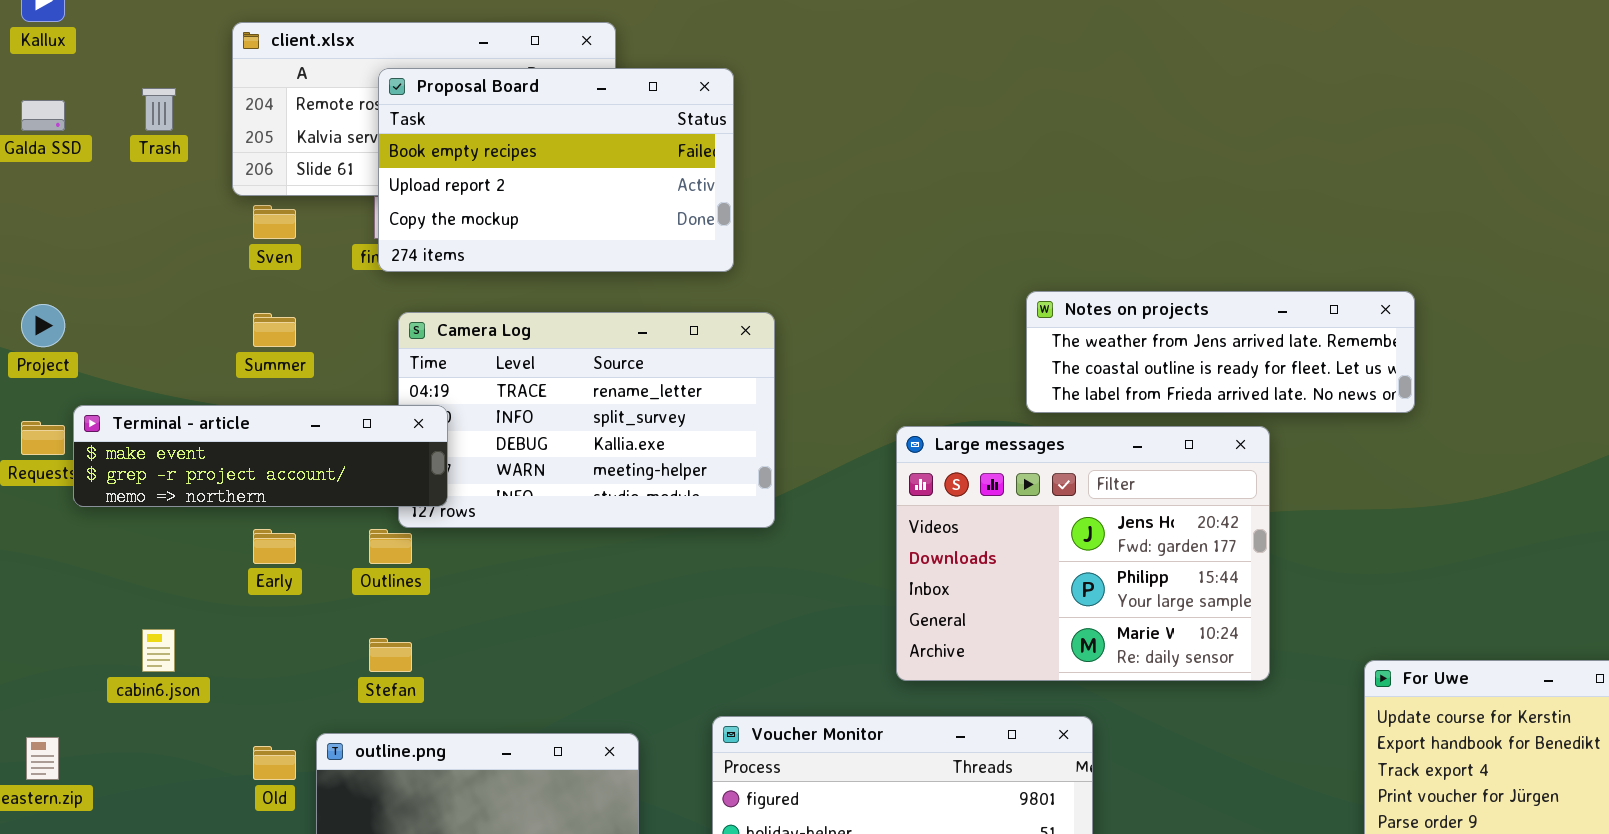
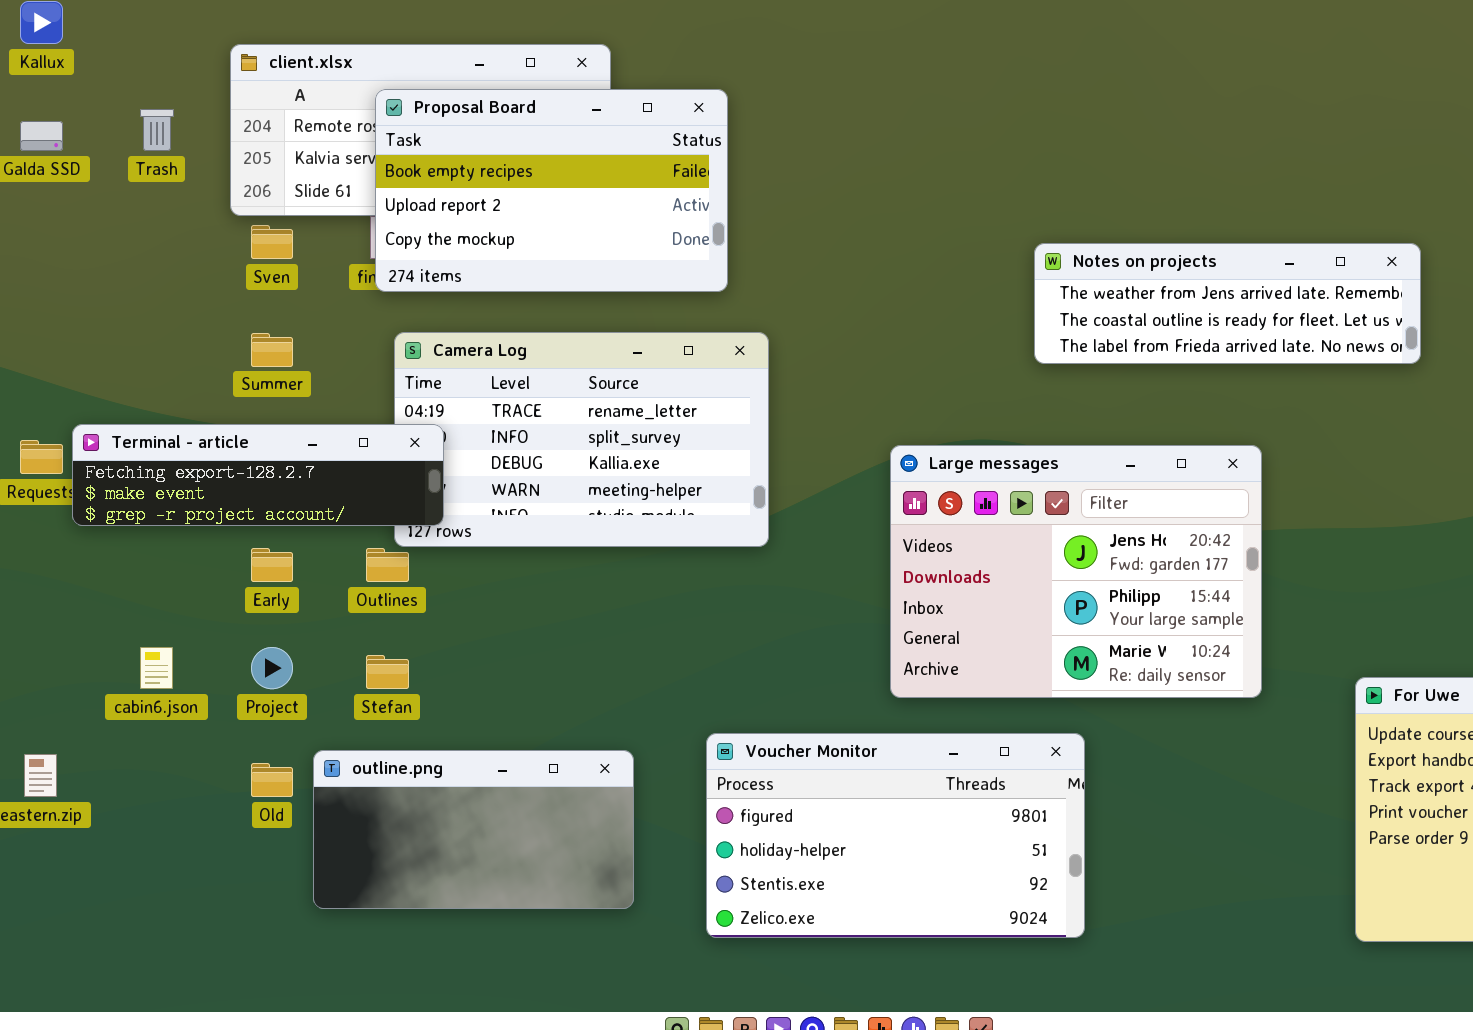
Notes on projects: [1026,291,1415,413] -> [1034,243,1421,364], moved
Project: [21,304,65,347] -> [251,647,293,689], moved
Terminal - article: [73,405,448,507] -> [72,424,444,526], scrolled up 1 row

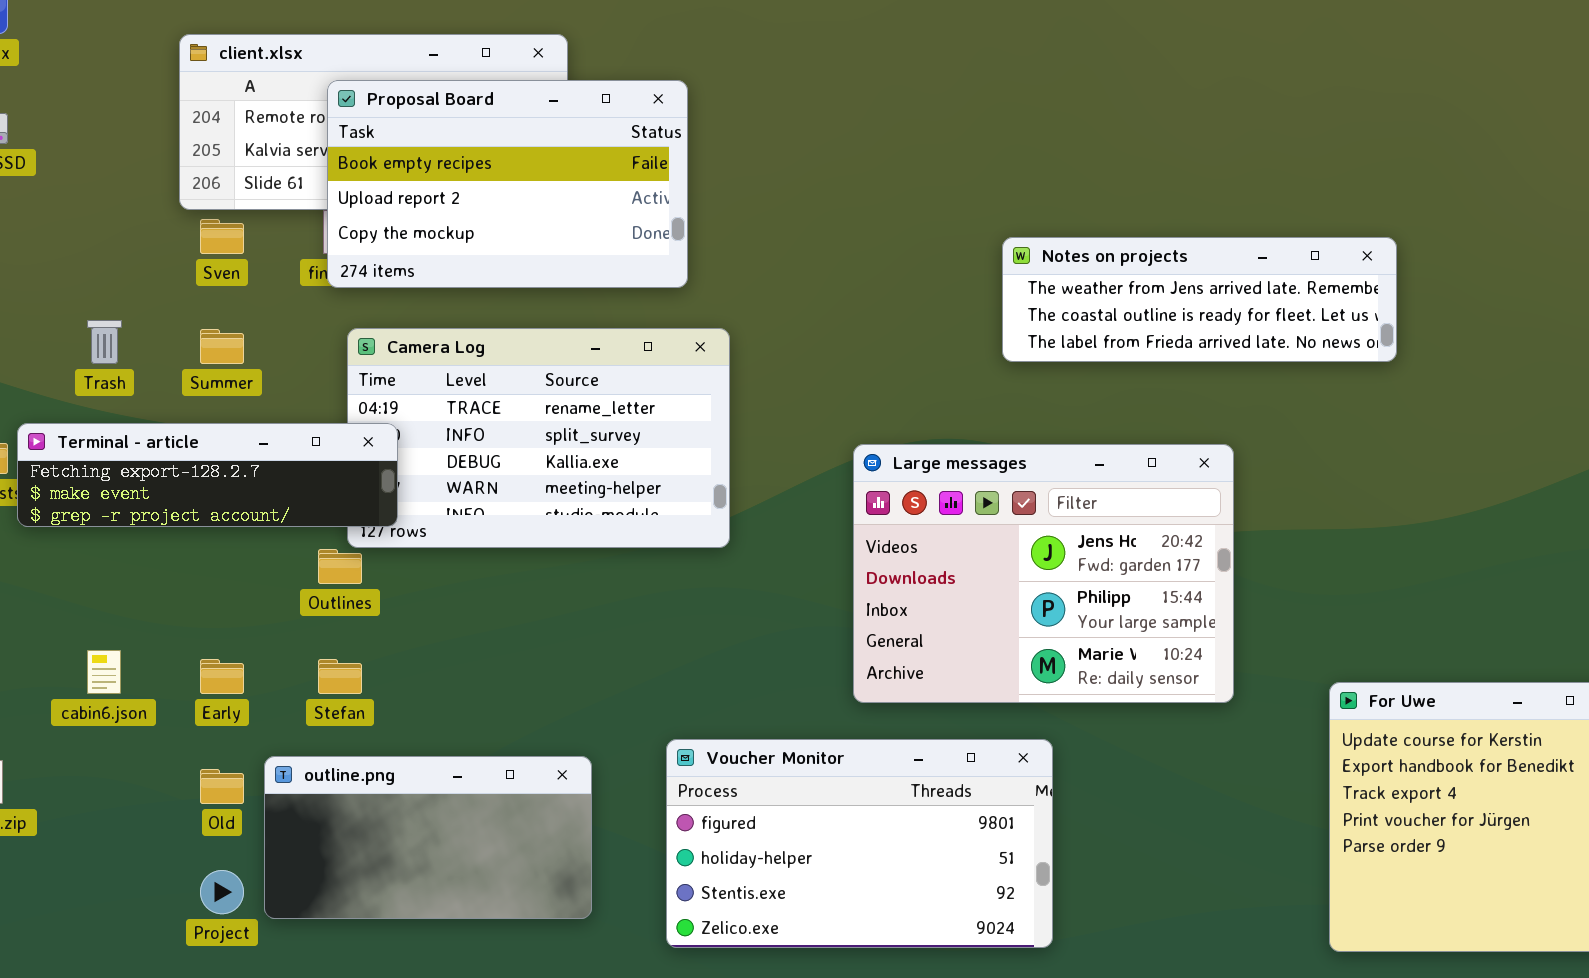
Trash: [140,109,174,151] -> [87,320,122,364], moved
Early: [251,548,293,582] -> [200,659,244,694], moved
Project: [251,647,293,689] -> [200,870,244,914], moved

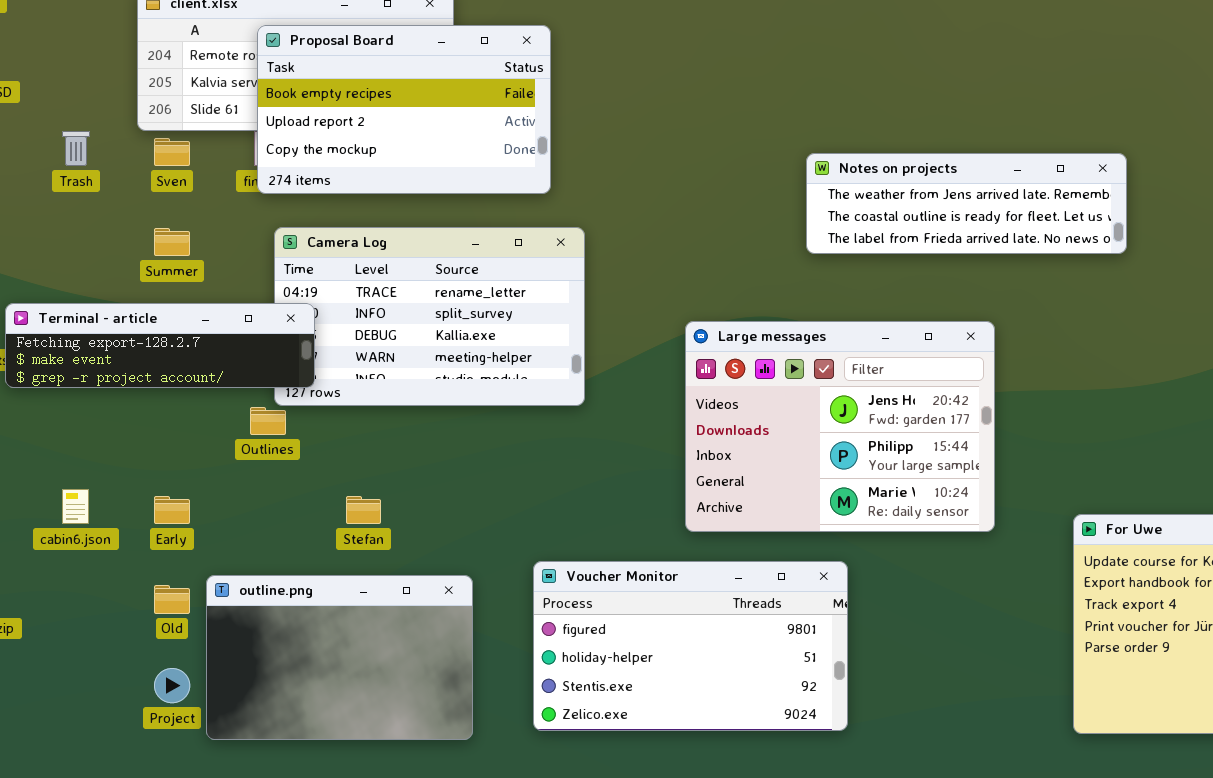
Trash: [87,320,122,364] -> [62,131,90,166], moved
Stefan: [318,659,362,694] -> [346,496,381,524], moved
outline.png: [264,756,592,919] -> [206,575,473,740], resized

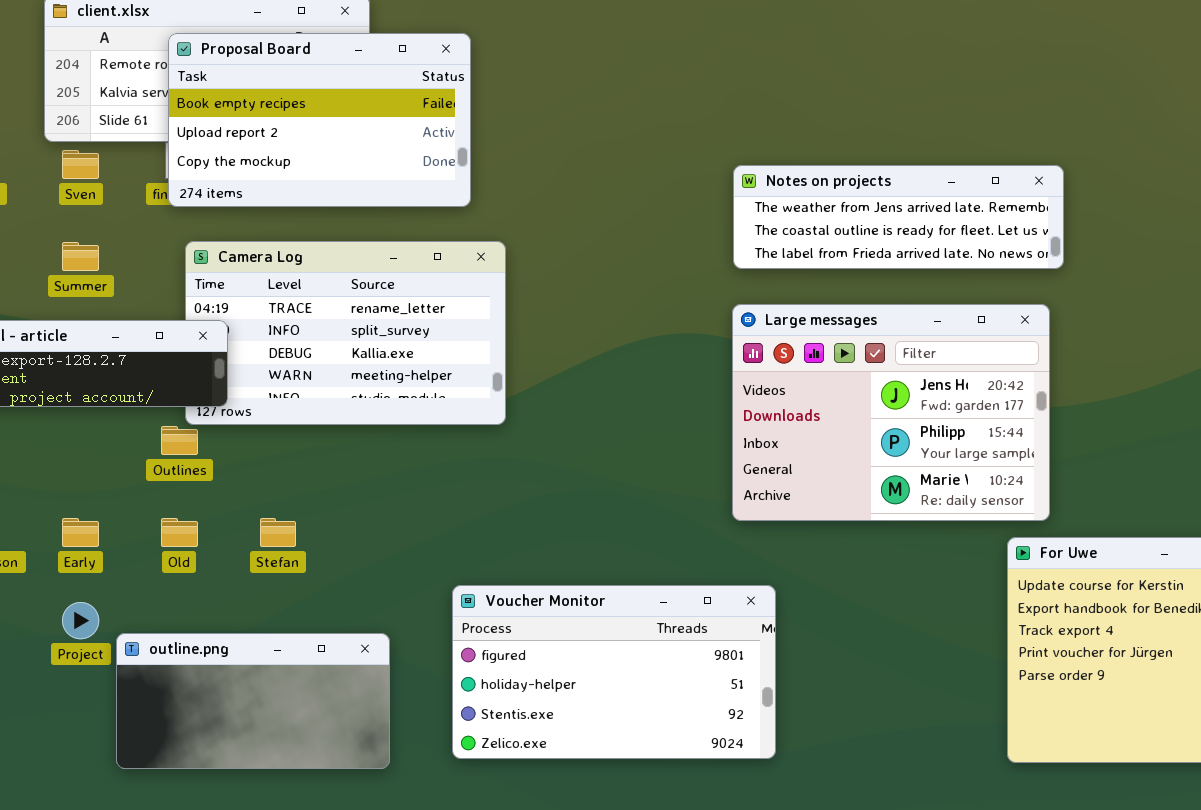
Large messages: [685,321,995,532] -> [732,304,1050,521], moved
outline.png: [206,575,473,740] -> [116,633,390,769], resized
Old: [154,585,190,614] -> [161,518,198,547], moved
Project: [154,668,190,703] -> [62,602,99,639], moved

